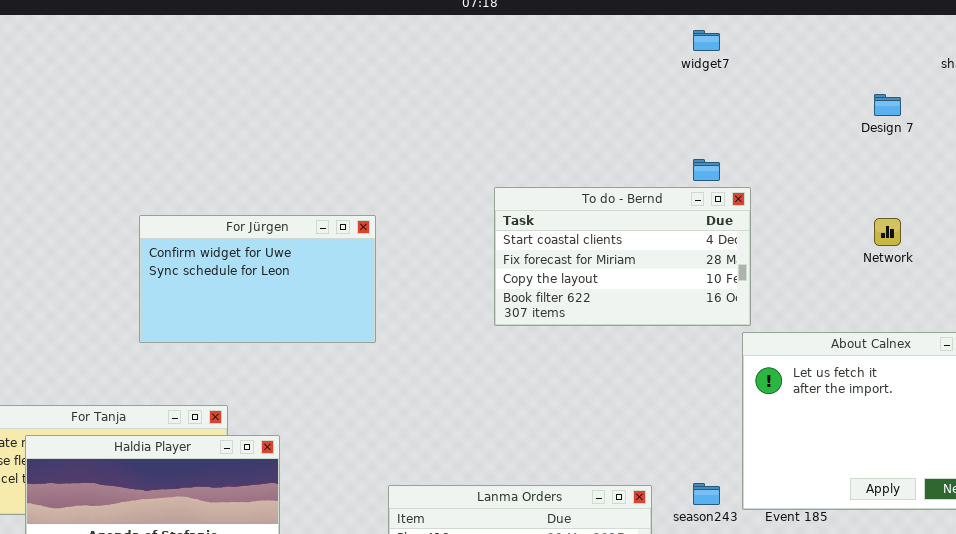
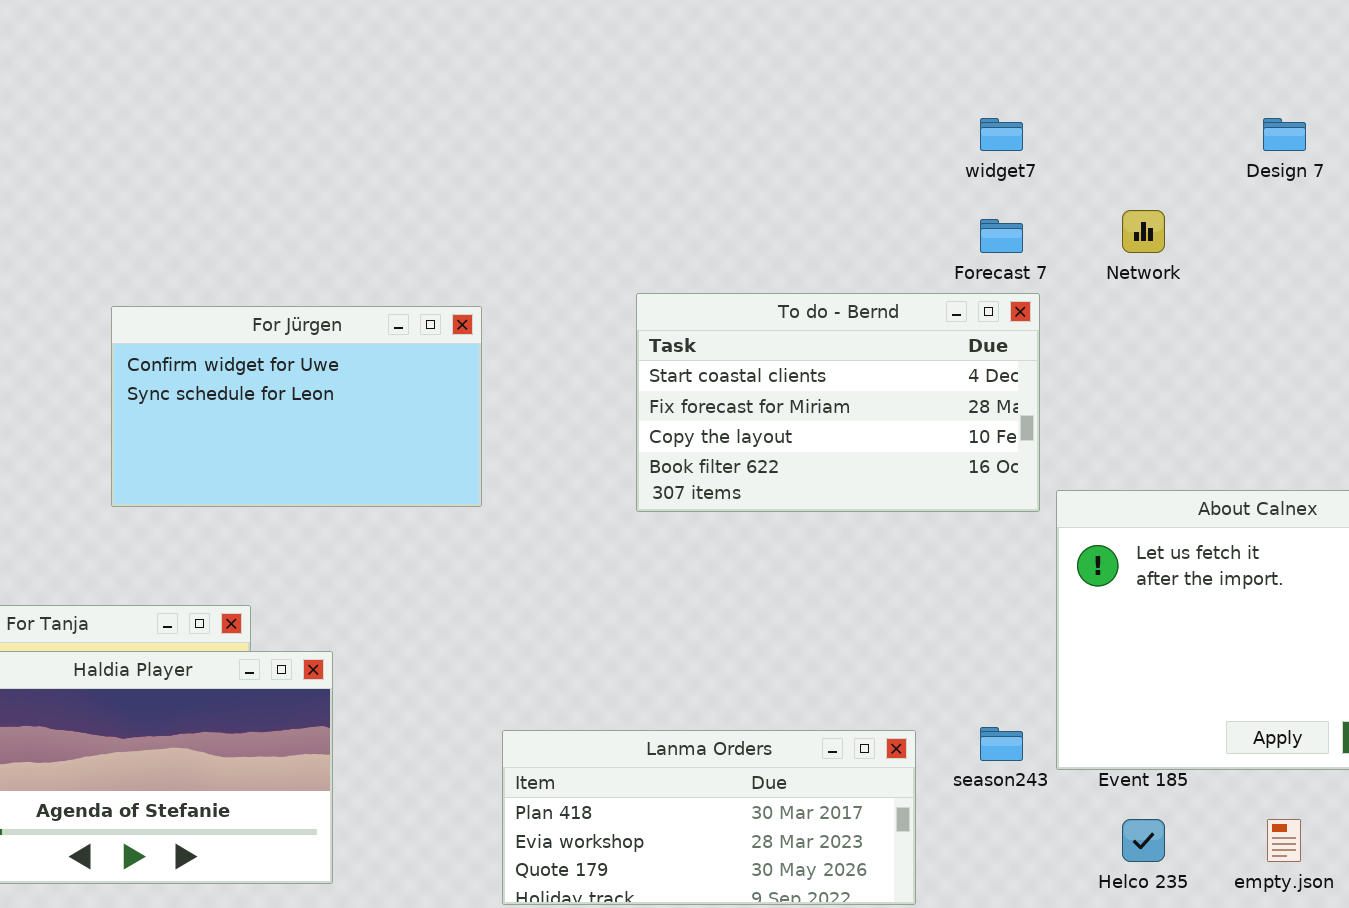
widget7: [693,30,720,51] -> [980,118,1023,151], moved
To do - Bernd: [494,187,751,326] -> [636,293,1040,512], moved
Network: [874,218,901,246] -> [1122,210,1165,253], moved

